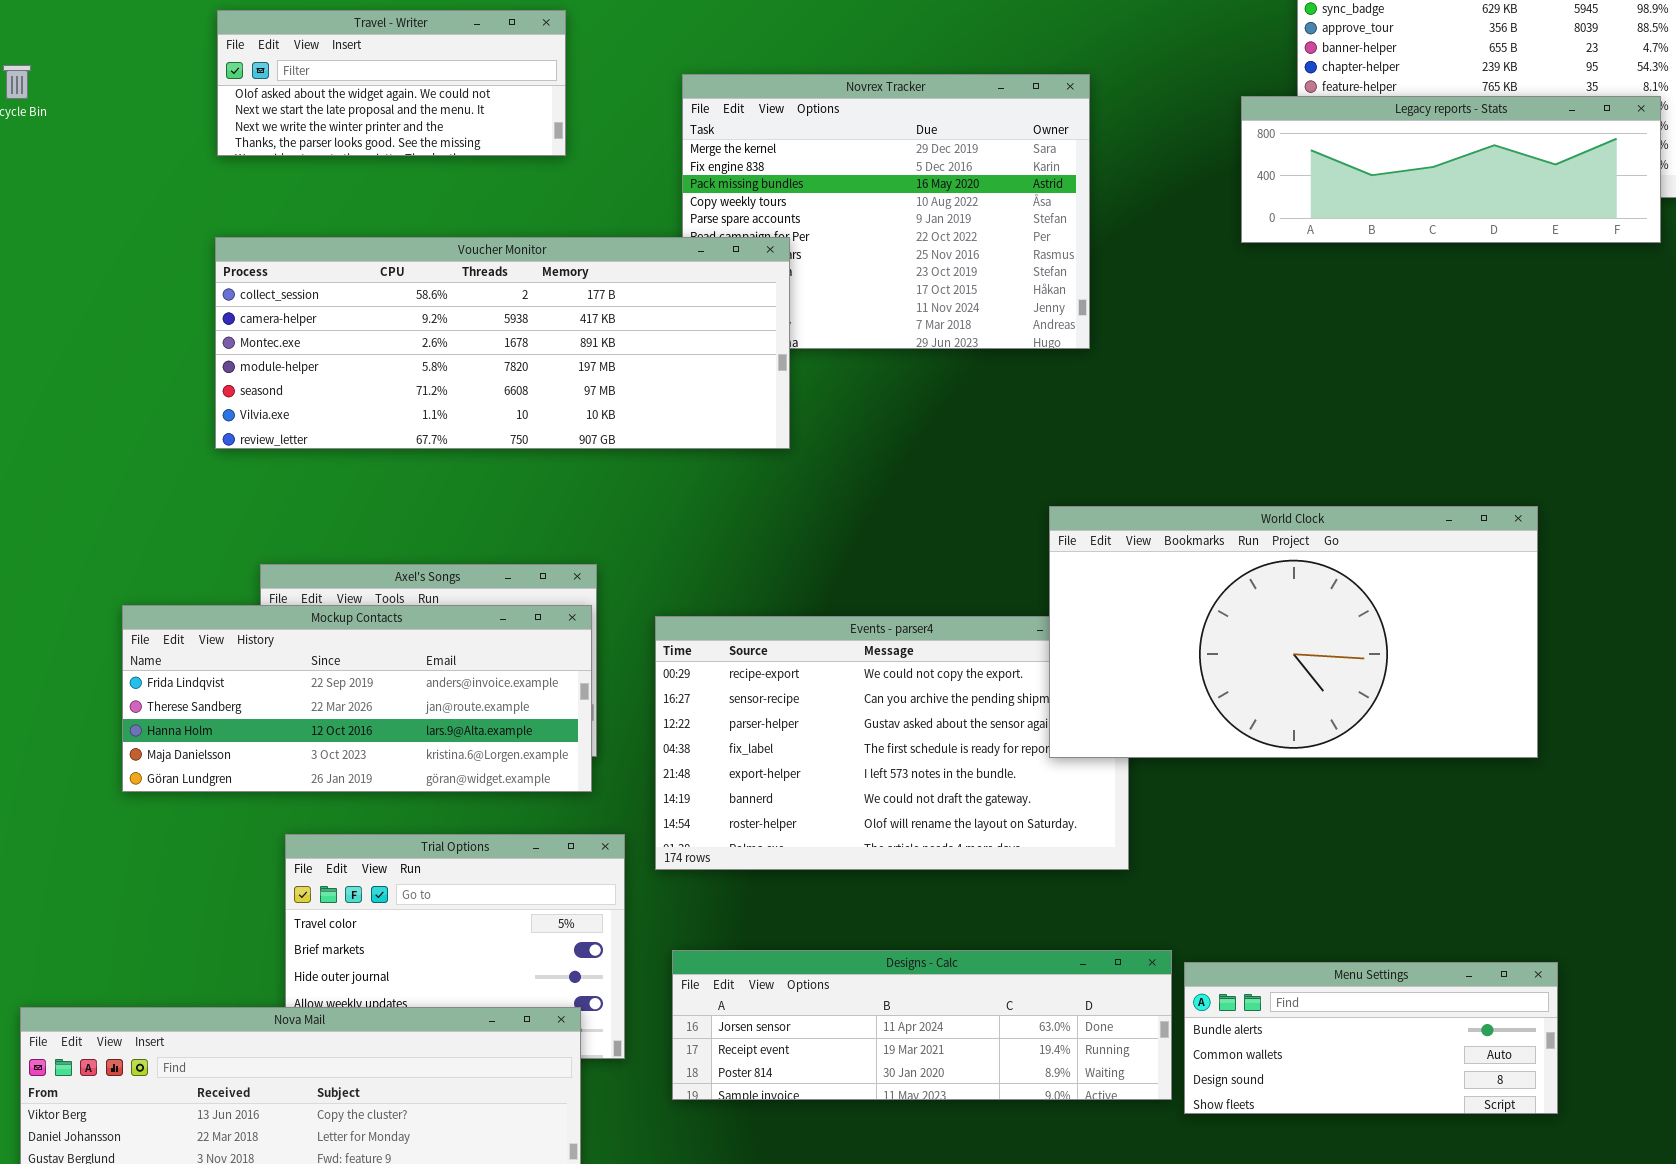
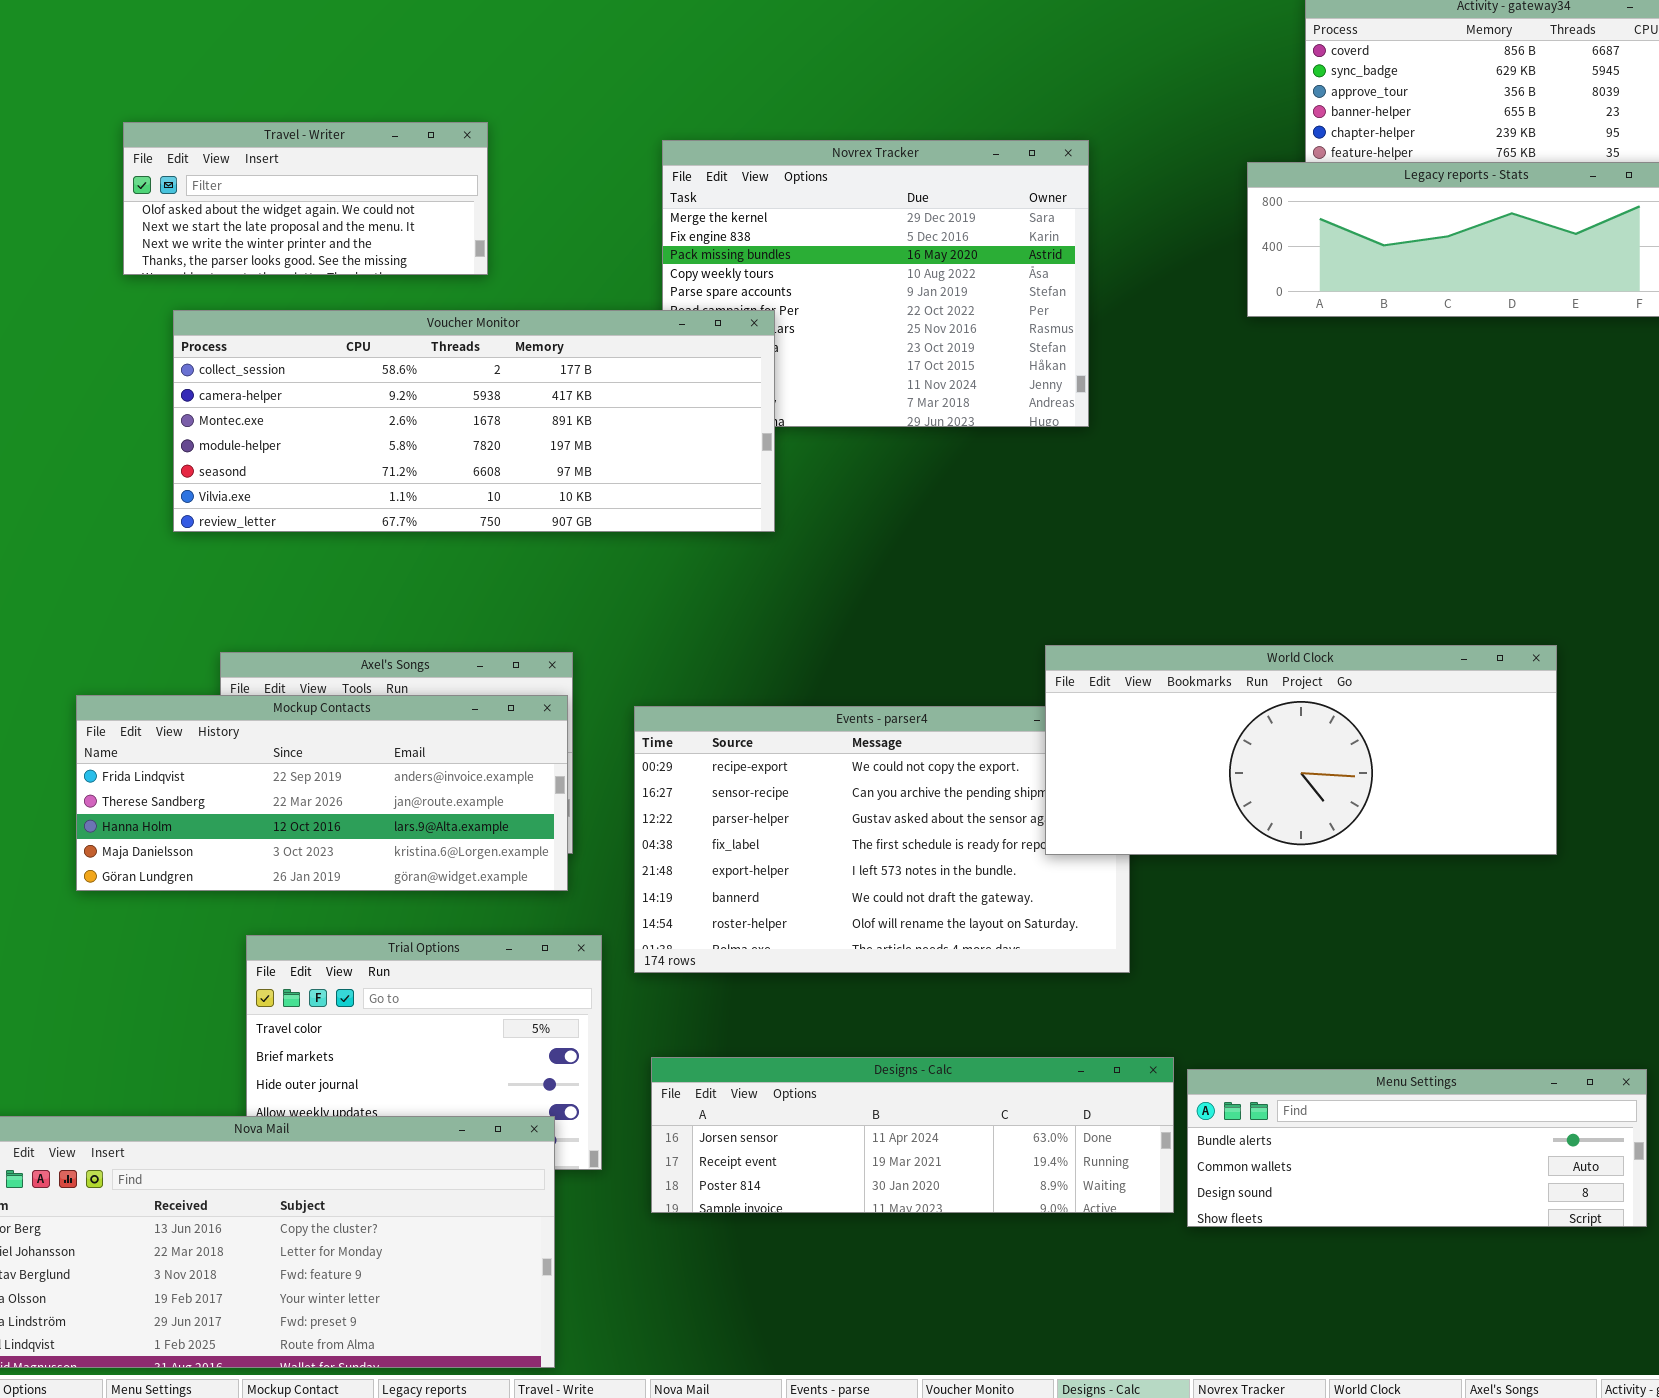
Travel - Writer: [217,10,566,156] -> [123,122,488,275], moved
World Clock: [1049,506,1538,758] -> [1045,645,1557,855], resized
Menu Settings: [1184,962,1558,1114] -> [1187,1069,1647,1227], resized

